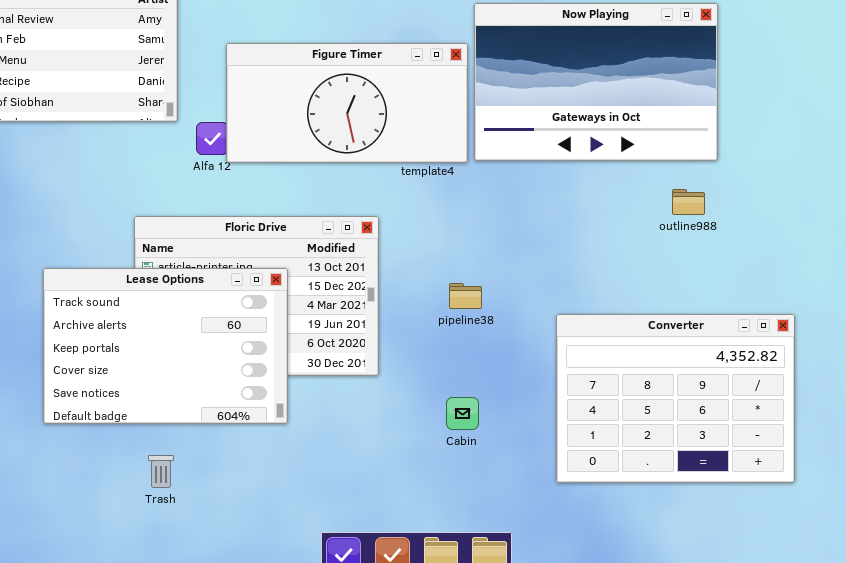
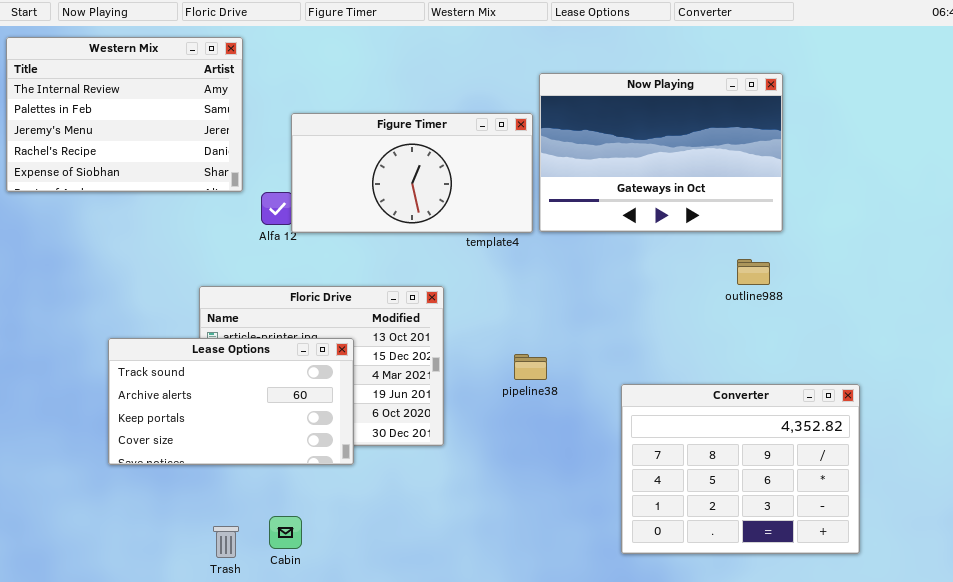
Lease Options: [43,268,288,424] -> [108,338,354,465], resized
Cabin: [446,397,479,430] -> [269,516,302,549], moved

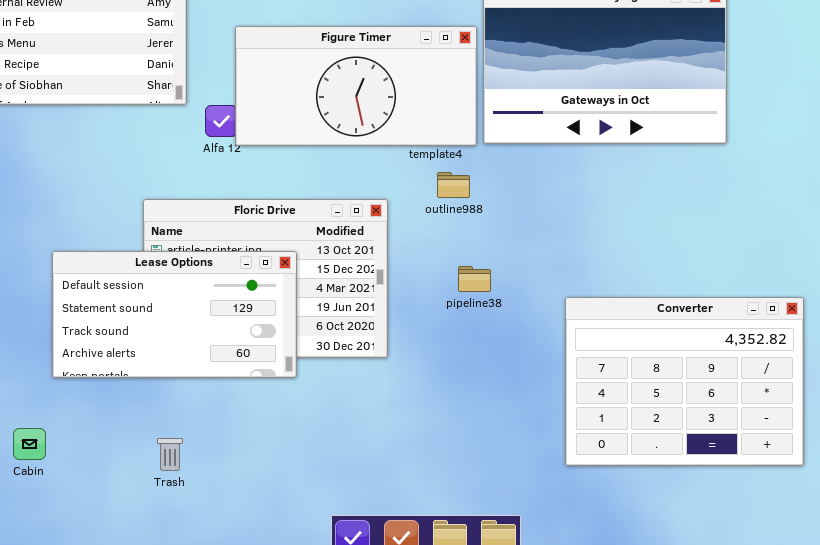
outline988: [737,259,770,285] -> [437,172,470,198], moved
Lease Options: [108,338,354,465] -> [52,251,297,378], scrolled up 2 rows
Cabin: [269,516,302,549] -> [13,428,46,460], moved

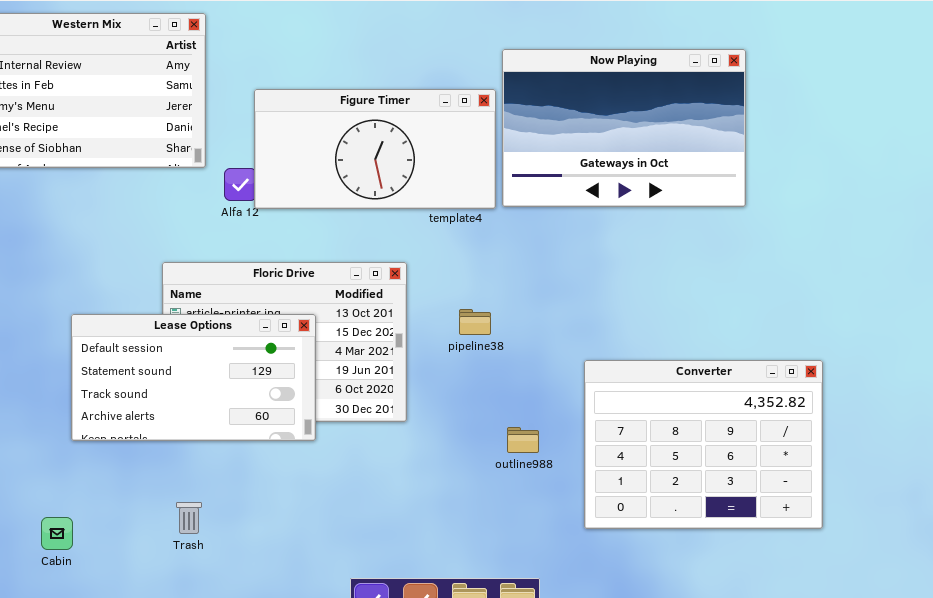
outline988: [437,172,470,198] -> [507,427,539,453], moved
pipeline38: [458,266,491,292] -> [459,309,491,335], moved
Cabin: [13,428,46,460] -> [41,517,73,550], moved

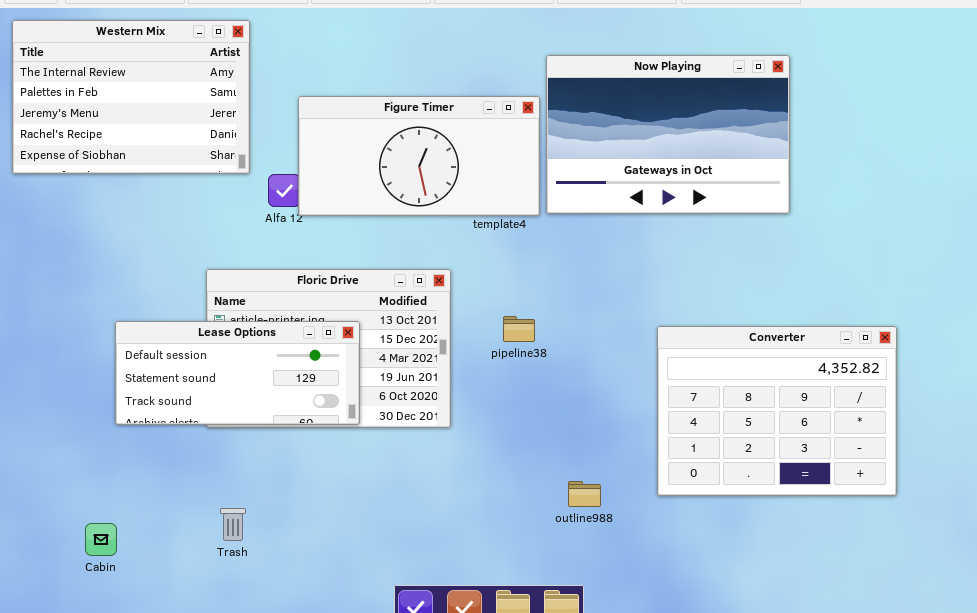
Lease Options: [71,314,316,441] -> [115,321,360,425], resized
Converter: [584,360,823,529] -> [657,326,897,496], moved
outline988: [507,427,539,453] -> [568,481,601,507], moved

